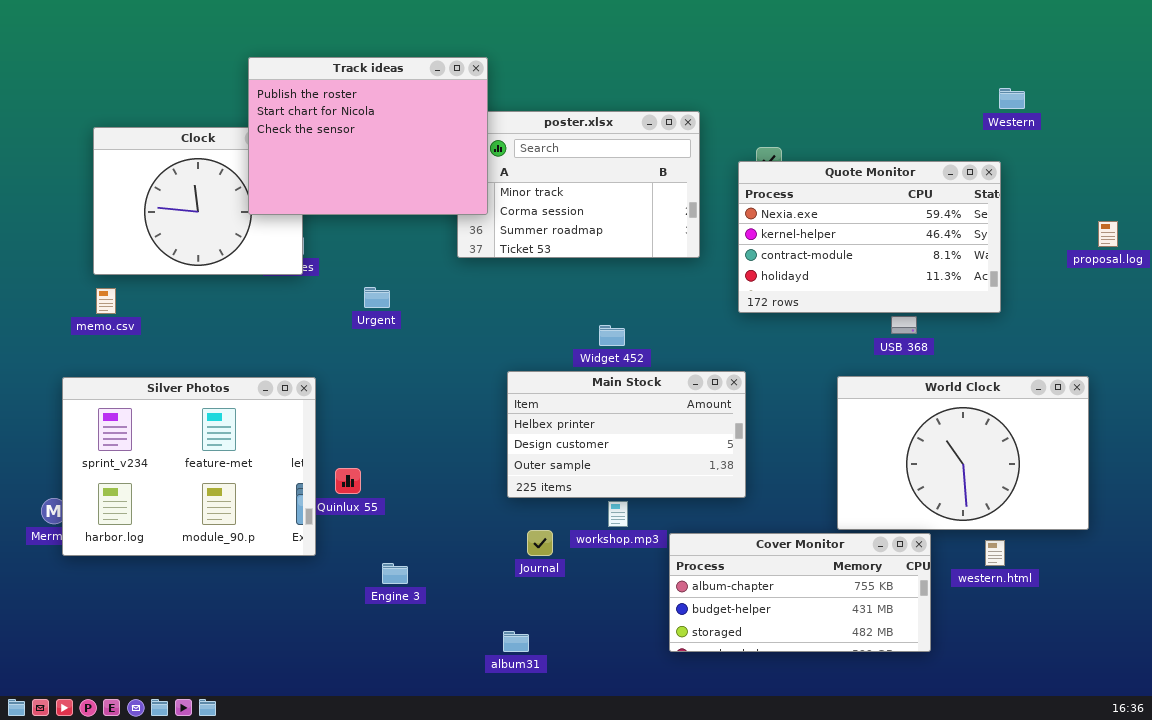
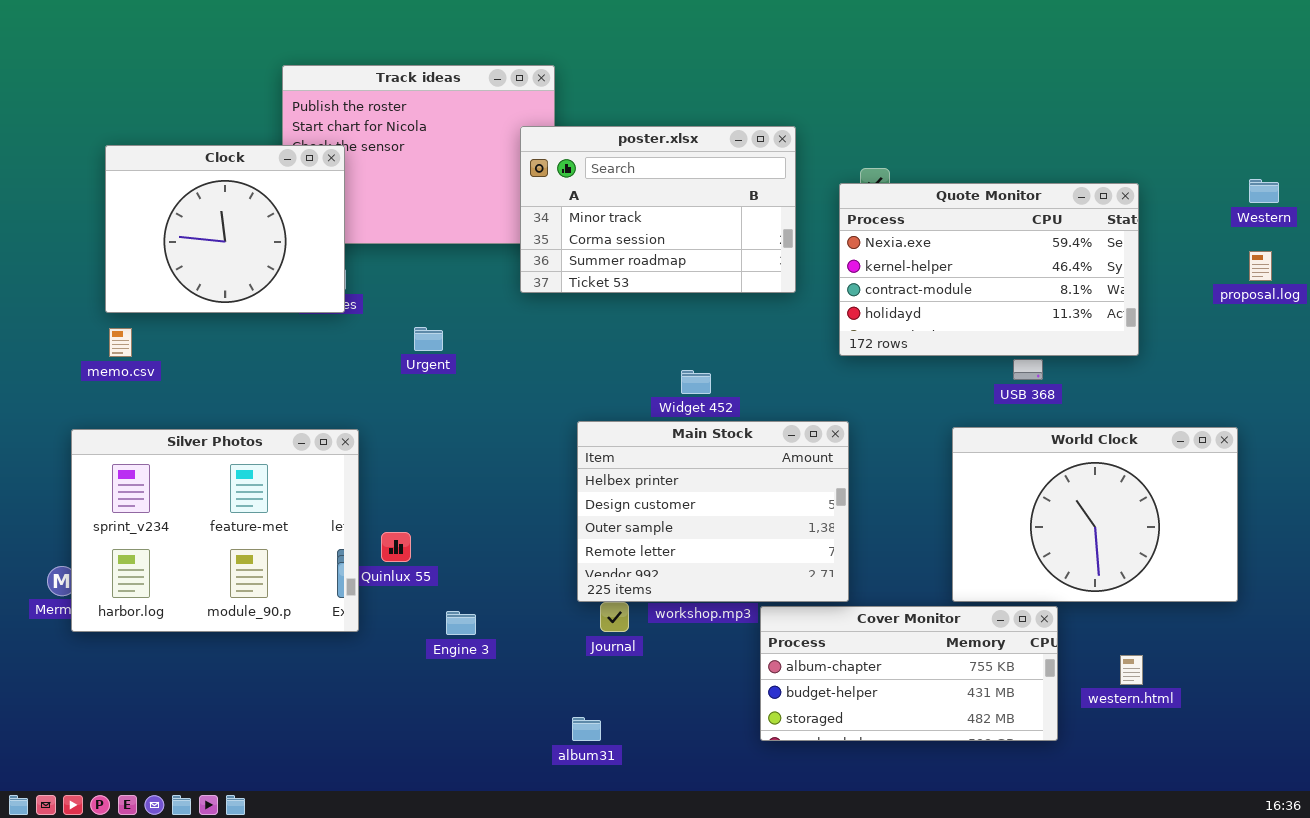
Western: [999,88,1025,109] -> [1249,179,1279,203], moved
poster.xlsx: [457,111,700,258] -> [520,126,796,293], raised
Clock: [93,127,303,275] -> [105,145,345,313], raised
Main Stock: [507,371,746,498] -> [577,421,849,602], resized
western.html: [985,540,1005,566] -> [1120,655,1143,685], moved
Engine 3: [382,563,408,584] -> [446,611,476,635], moved

